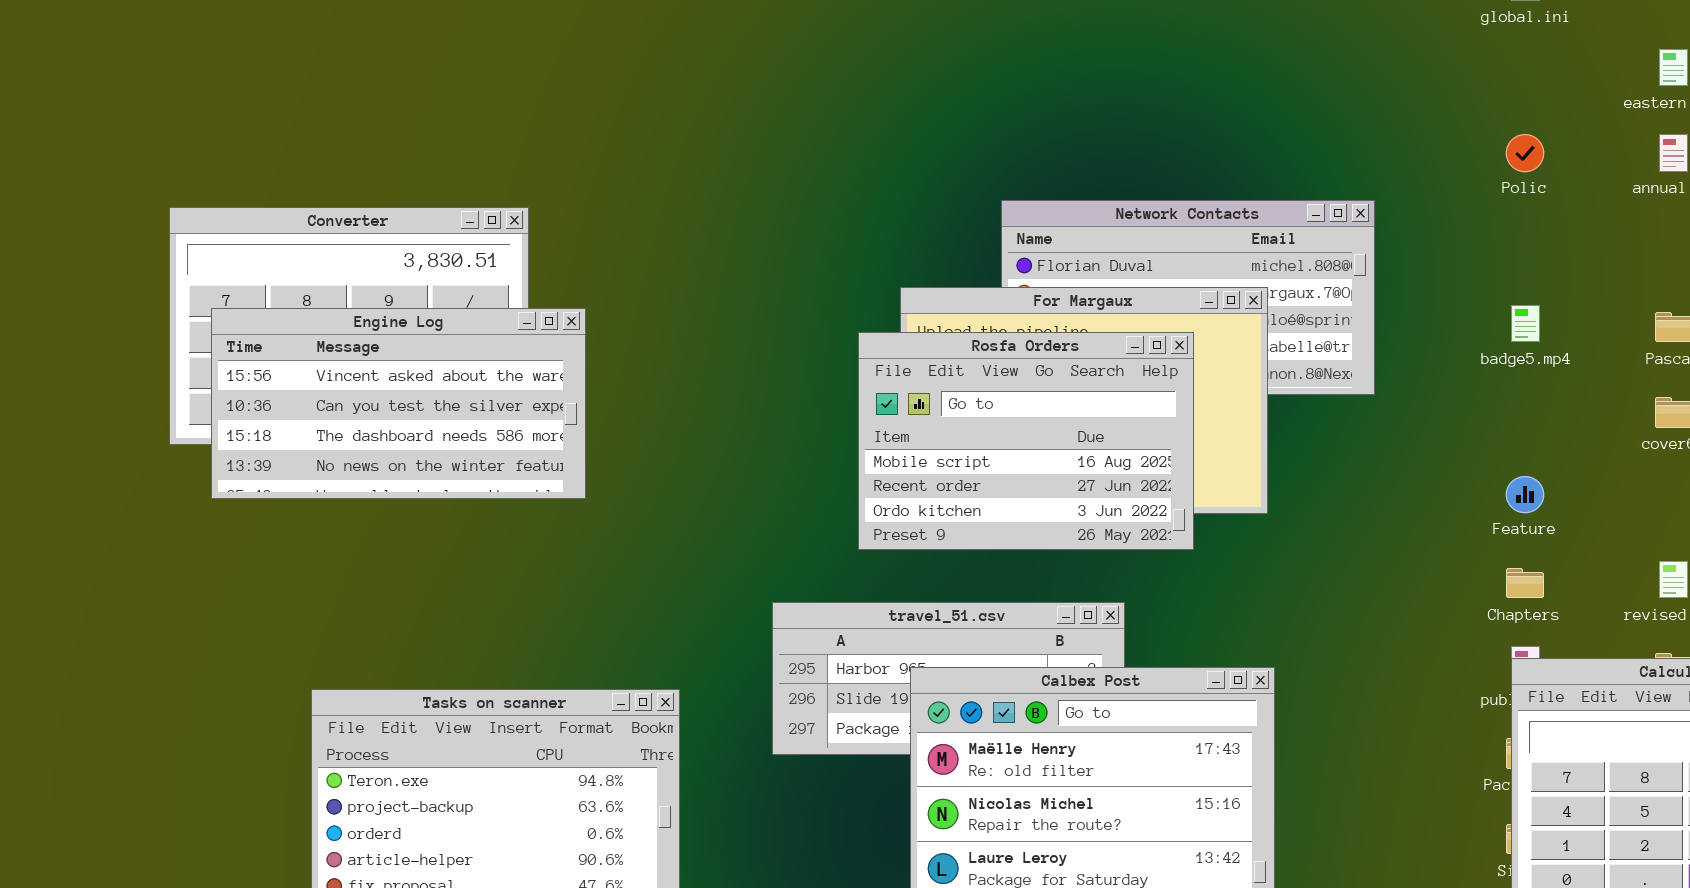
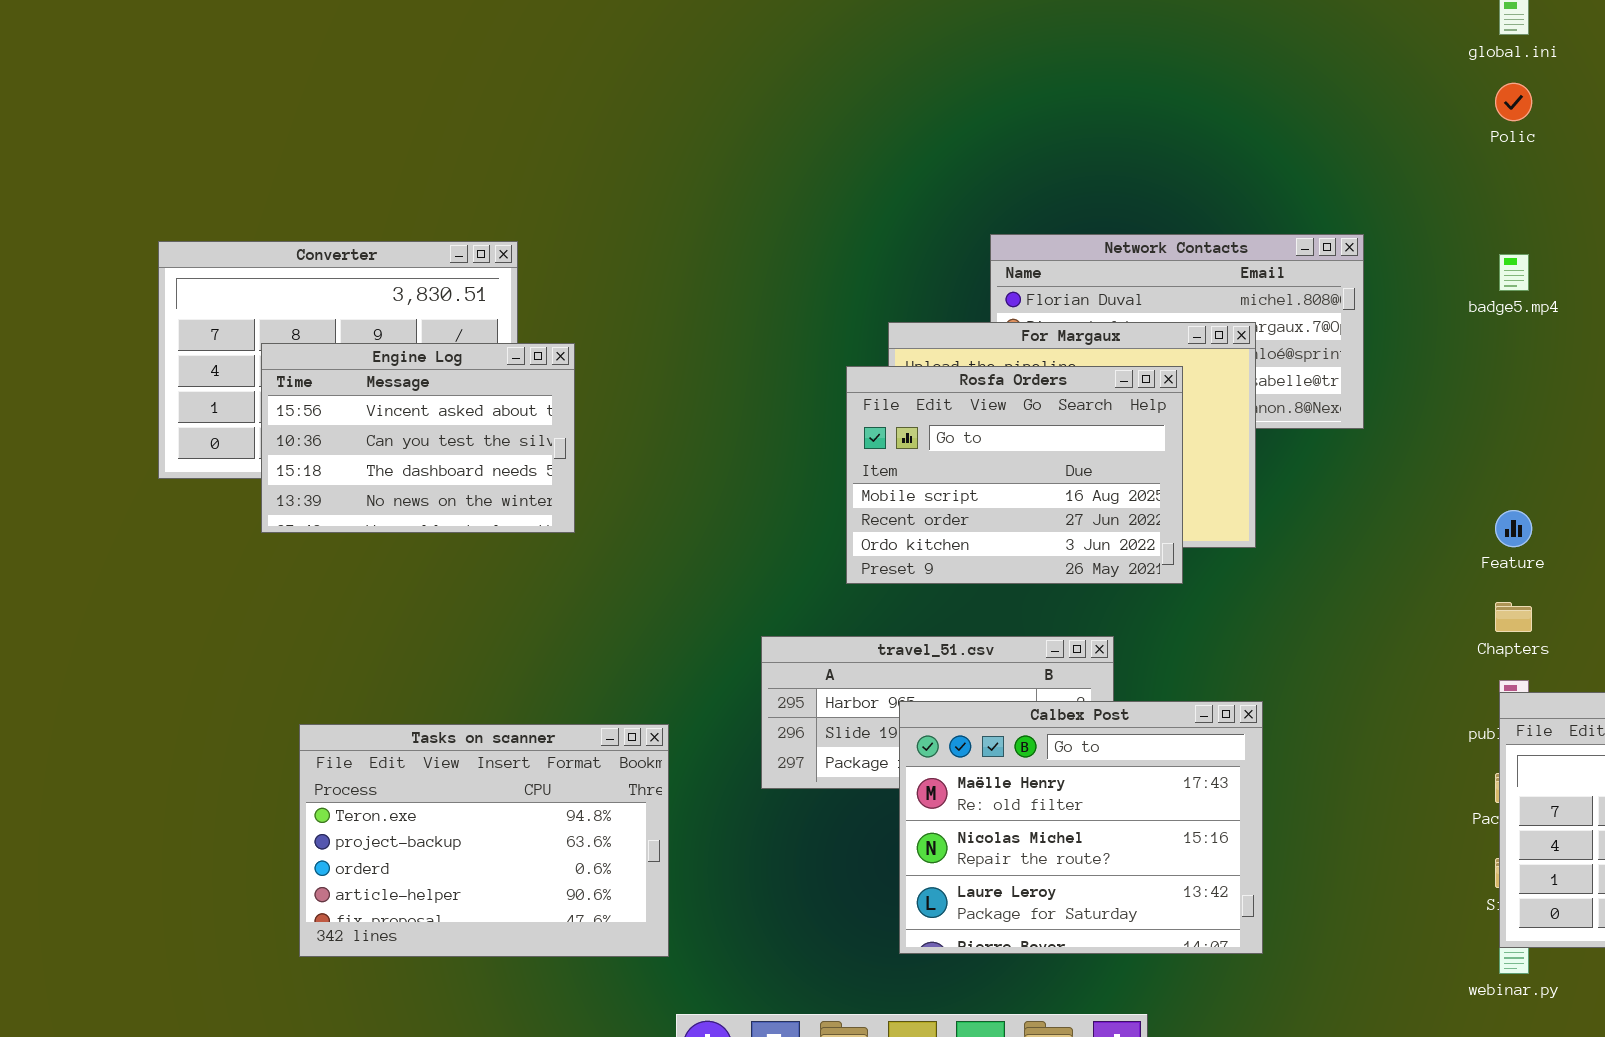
Polic: [1506,134,1544,172] -> [1495,83,1532,121], moved
badge5.mp4: [1511,305,1540,342] -> [1499,254,1529,291], moved
Engine Log: [211,308,586,499] -> [261,343,575,533], resized

